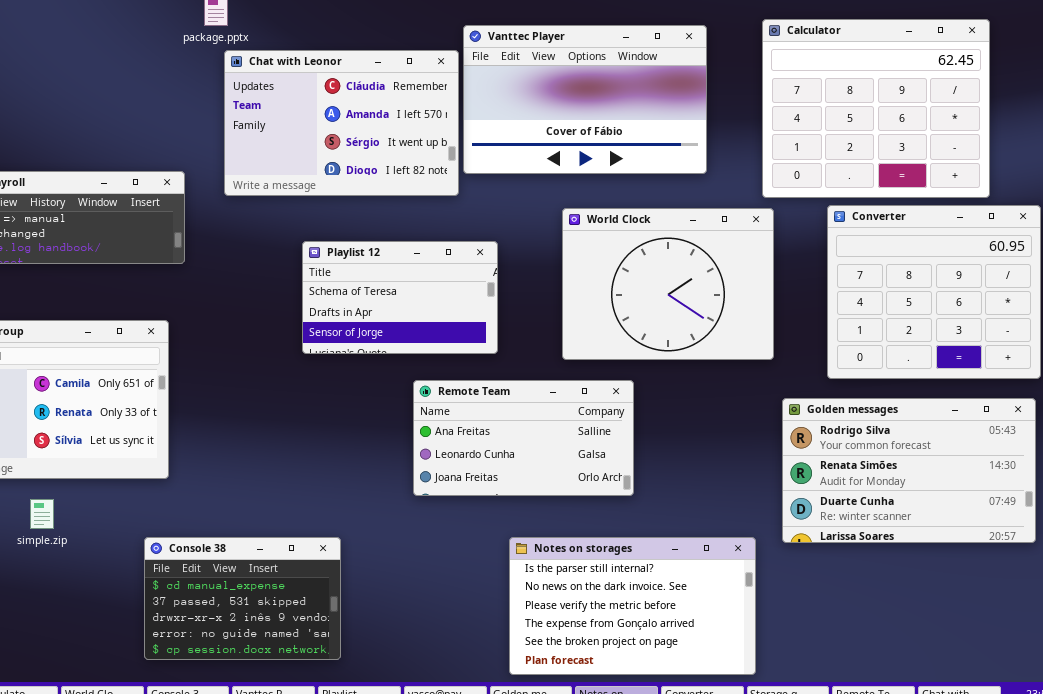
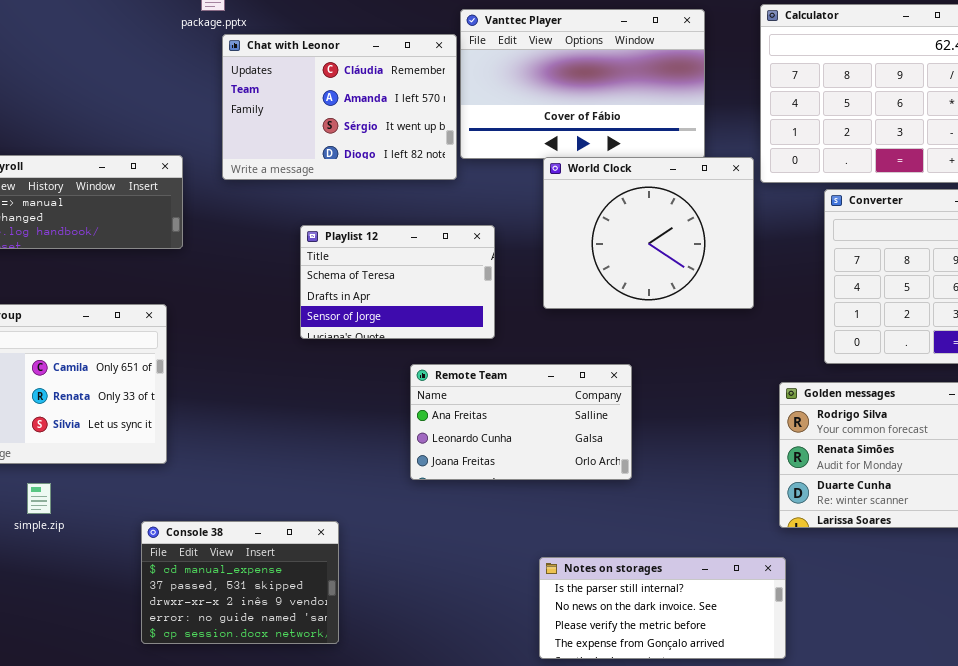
World Clock: [562,208,774,360] -> [543,157,754,309], moved
Notes on storages: [509,537,756,675] -> [539,557,786,659], moved, resized

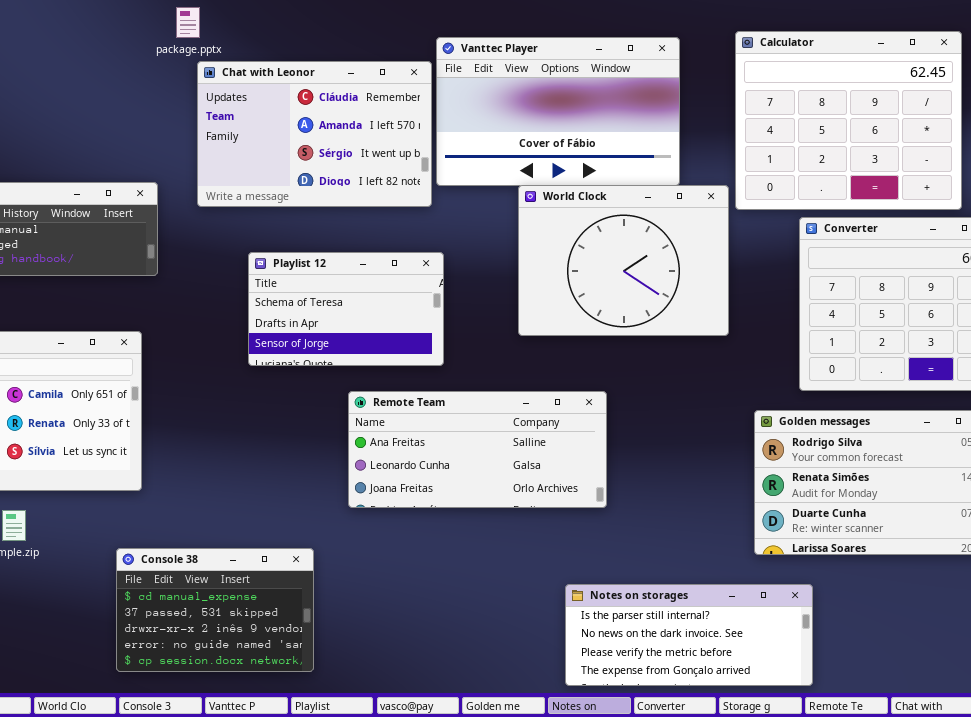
Playlist 12: [300,225,495,339] -> [248,252,444,366], moved
Remote Team: [410,364,632,480] -> [348,391,607,508], resized
Notes on storages: [539,557,786,659] -> [565,584,813,686], moved

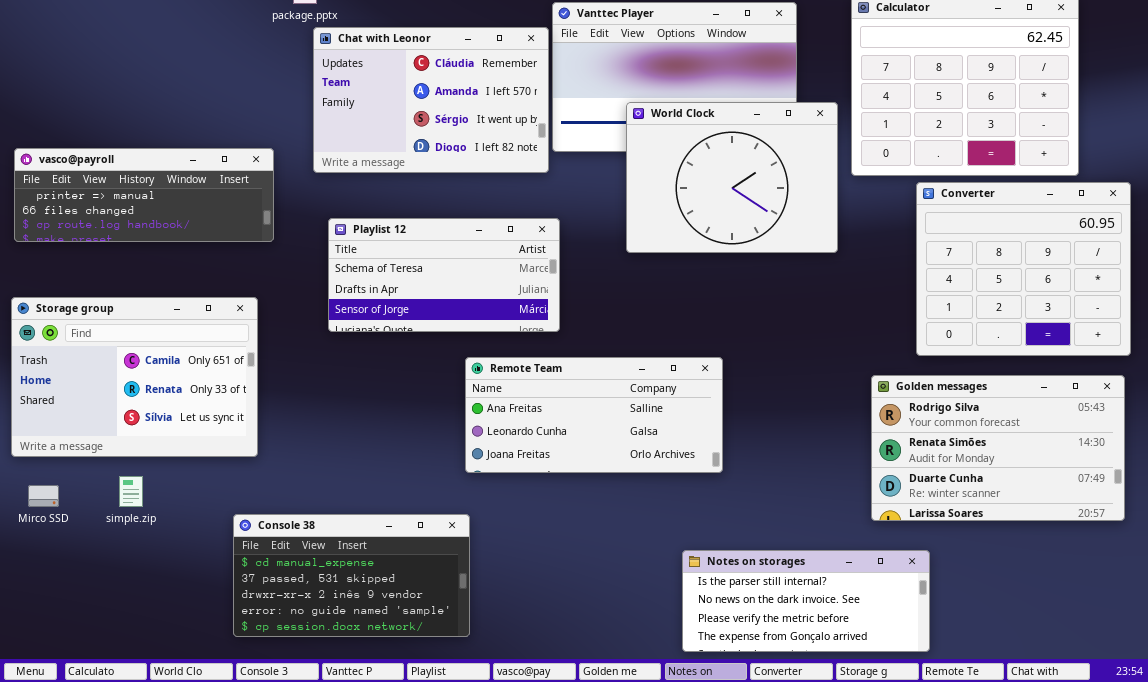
World Clock: [518,185,729,336] -> [626,102,838,253], moved
Playlist 12: [248,252,444,366] -> [328,218,560,332], resized
Console 38: [116,548,314,672] -> [233,514,470,637], resized

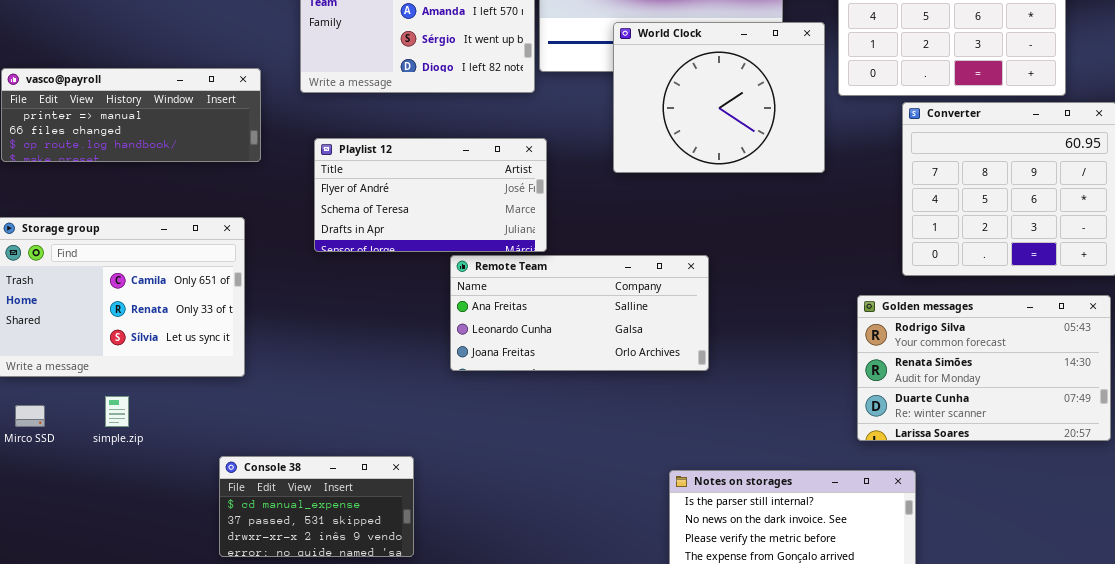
Playlist 12: [328,218,560,332] -> [314,138,547,252], scrolled up 1 row
Remote Team: [465,357,723,473] -> [450,255,709,371], moved
Console 38: [233,514,470,637] -> [219,456,414,557], resized

